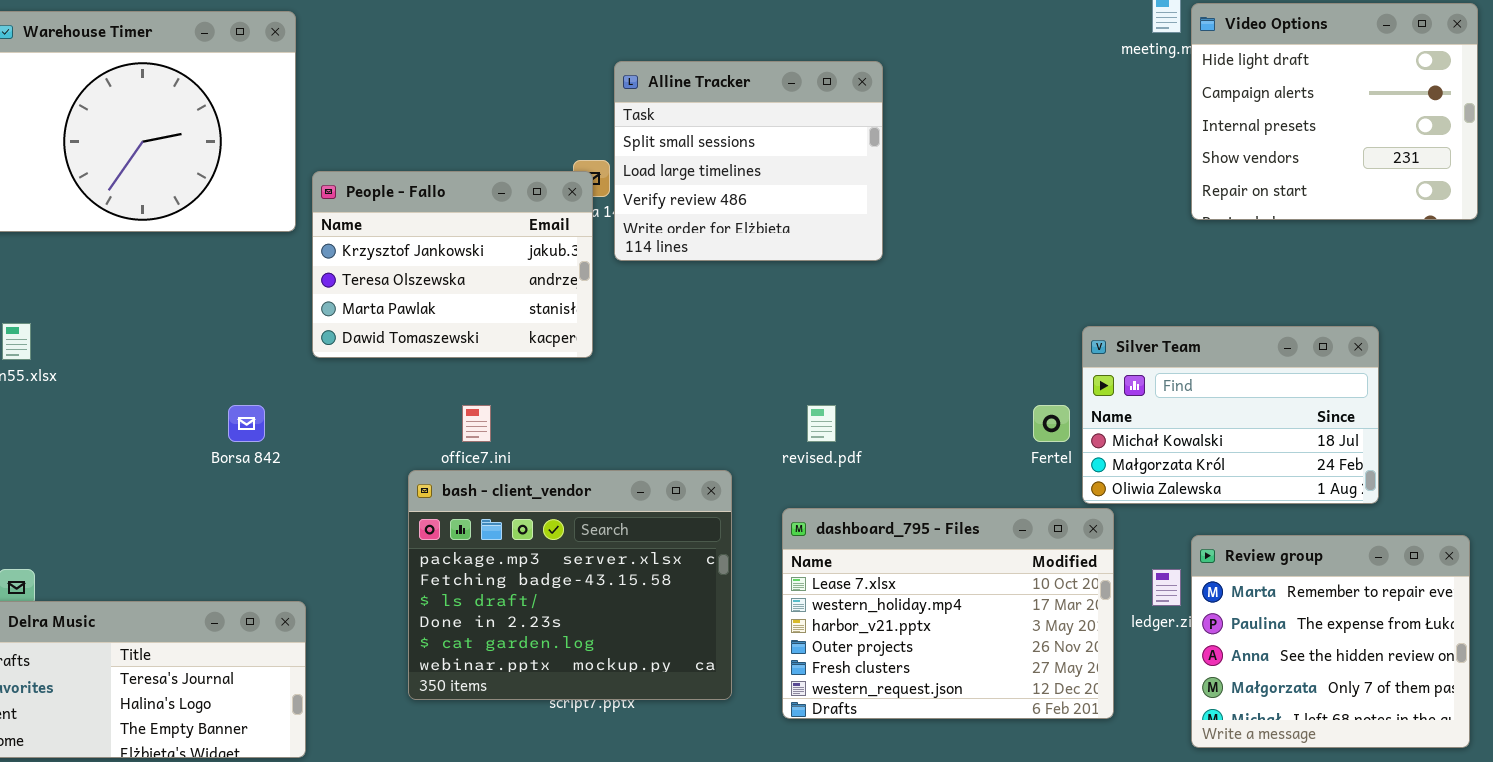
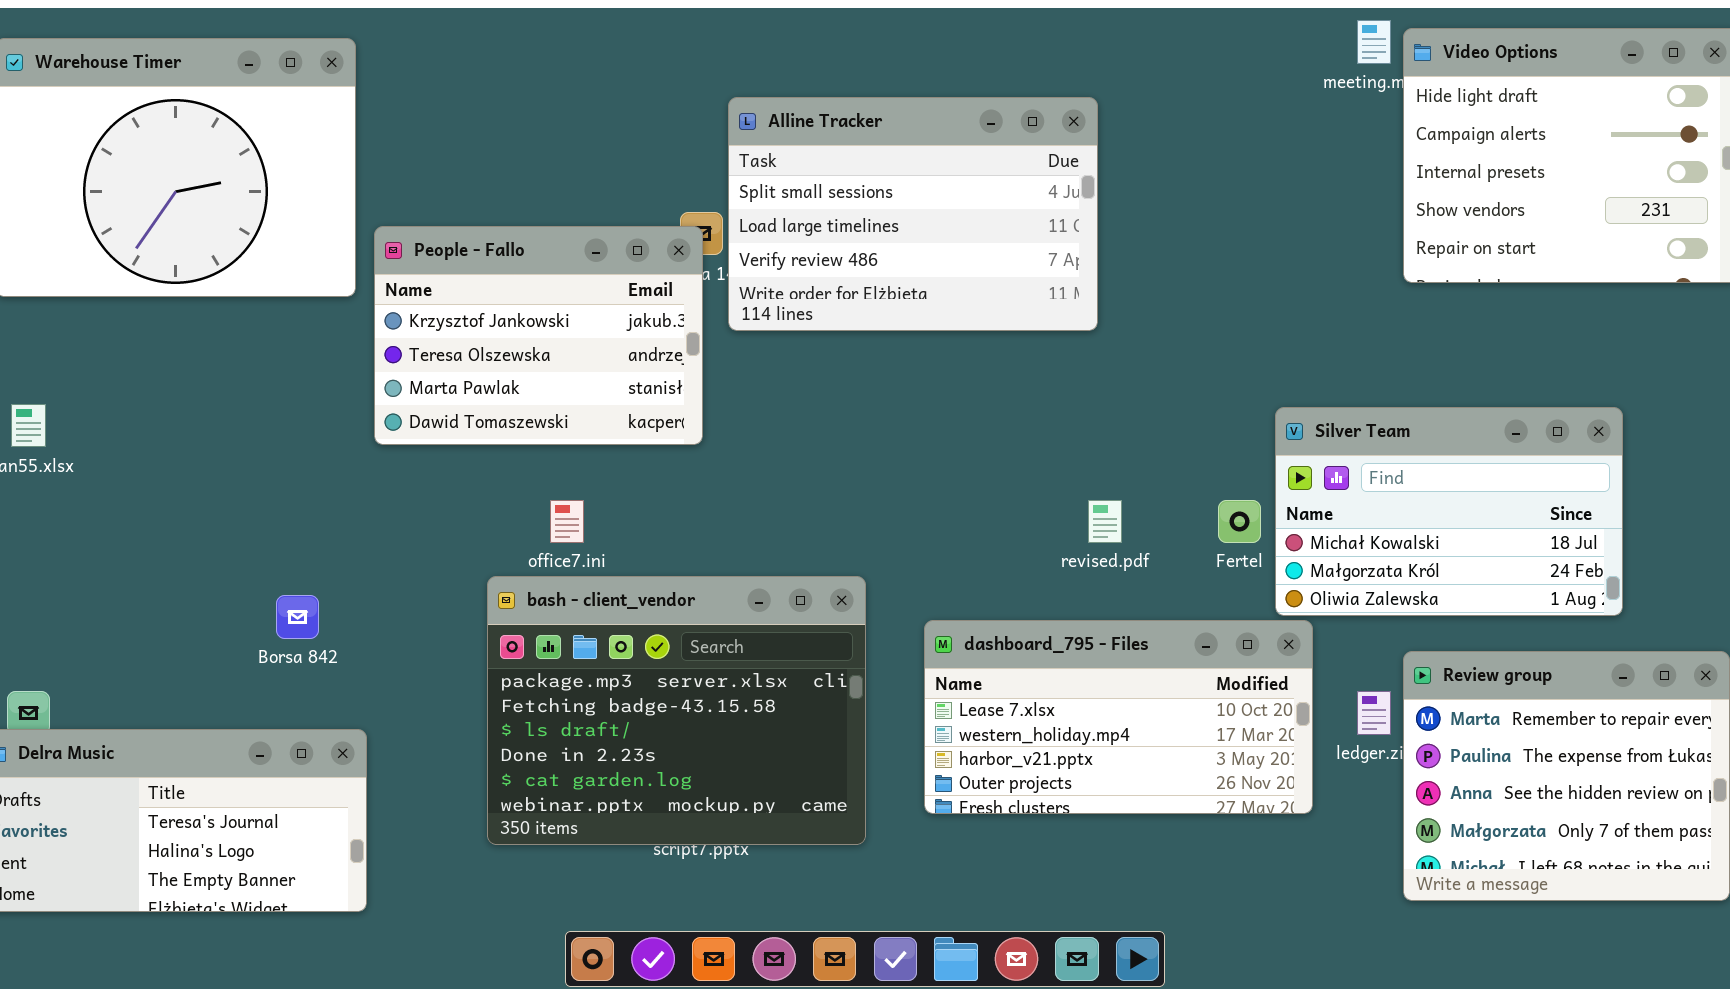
Alline Tracker: [614,61,883,261] -> [728,97,1098,331], resized
Borsa 842: [228,405,265,442] -> [276,595,319,639], moved
revised.pdf: [807,405,836,442] -> [1088,500,1122,543], moved
dashboard_795 - Files: [782,508,1114,719] -> [924,620,1313,814], resized

